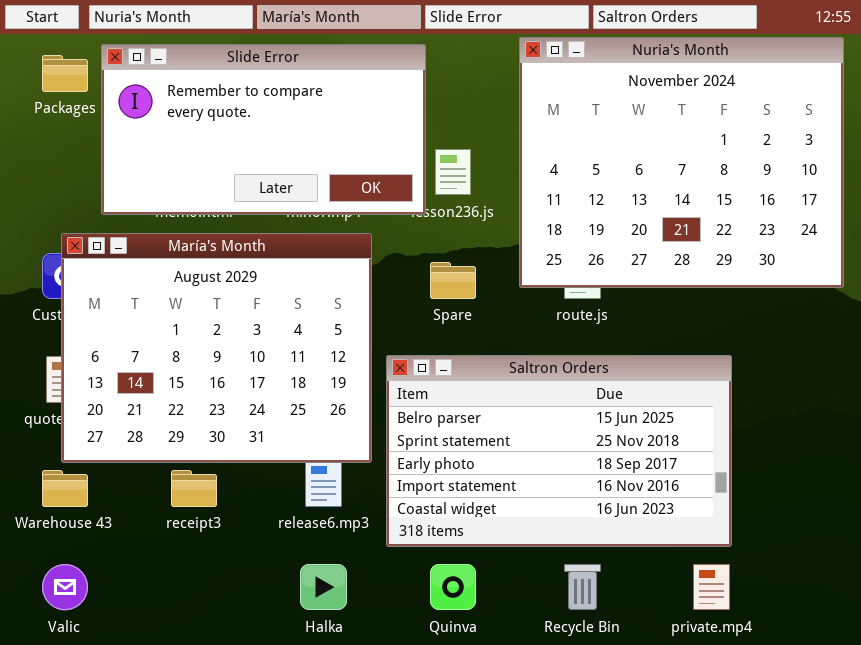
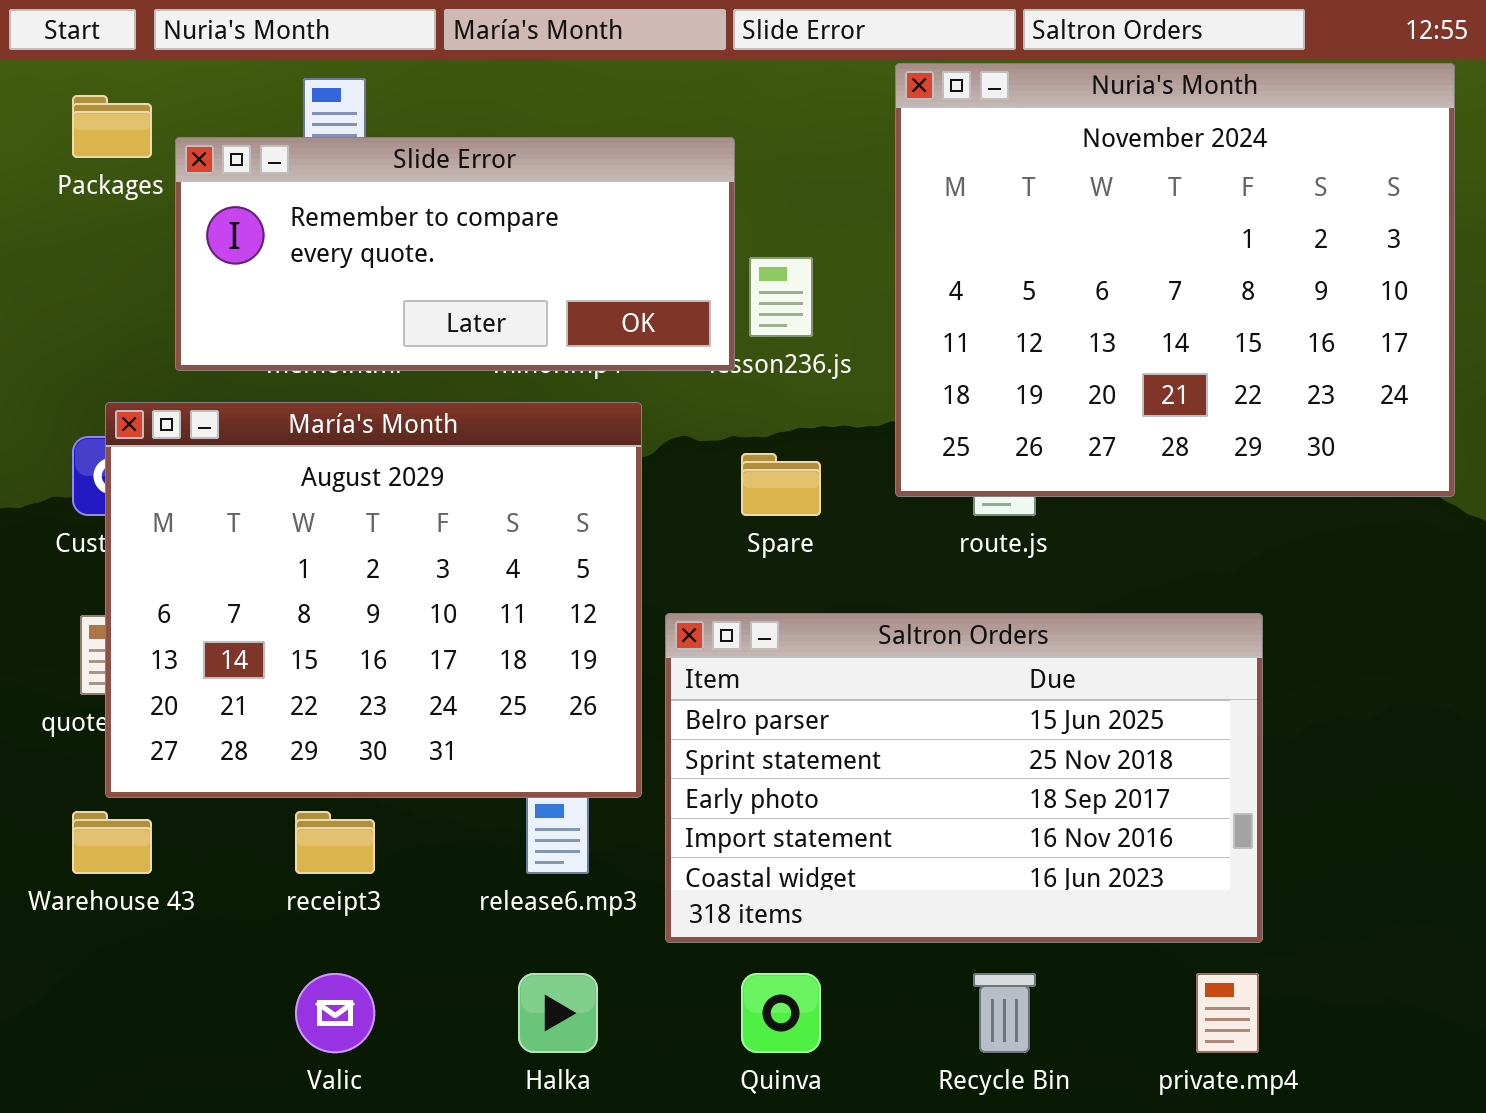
Slide Error: [101,44,426,215] -> [175,137,735,371], resized
Valic: [42,564,88,610] -> [295,973,375,1053], moved

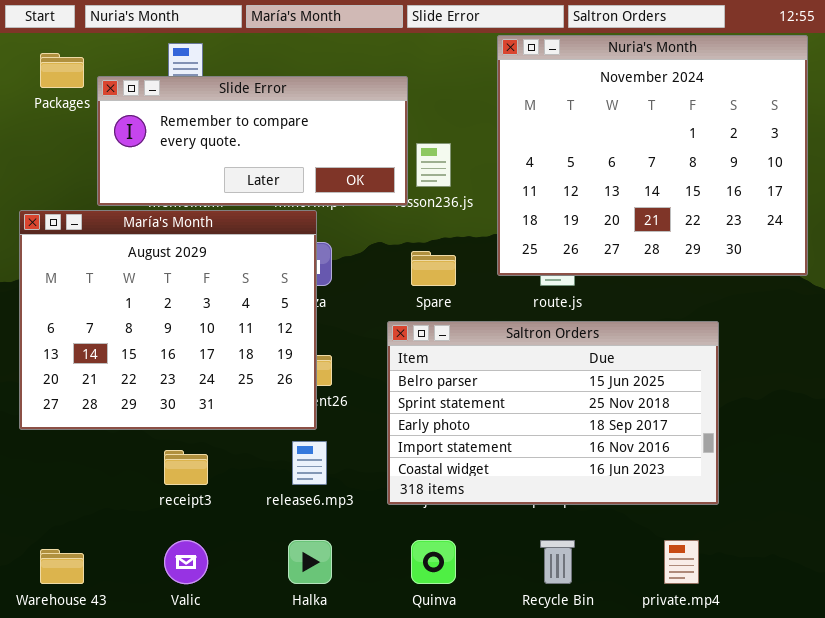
María's Month: [105,402,642,798] -> [19,210,317,430], moved
Saltron Orders: [665,613,1263,943] -> [387,321,719,505], moved
Warehouse 43: [72,811,152,874] -> [40,549,84,584], moved

